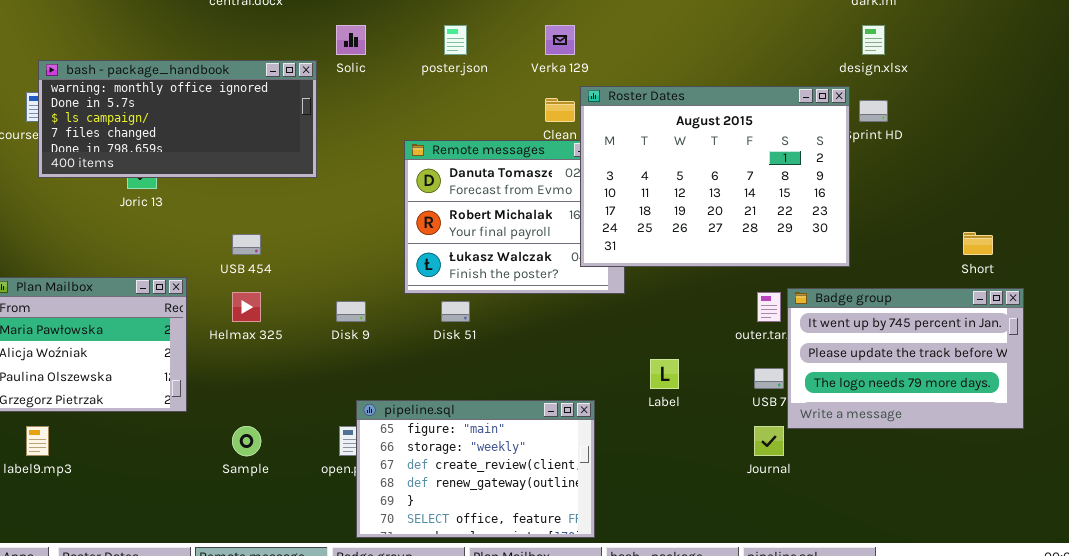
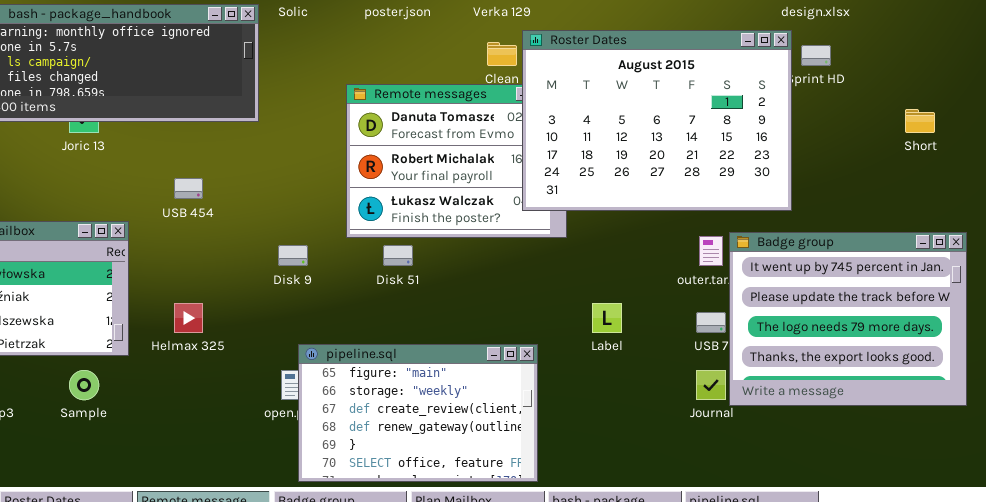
Short: [963,232,993,255] -> [905,109,935,133], moved
Badge group: [787,288,1024,429] -> [729,232,967,406], resized
Helmax 325: [232,292,261,322] -> [174,303,203,333], moved
Sample: [232,426,261,456] -> [69,370,99,400], moved

